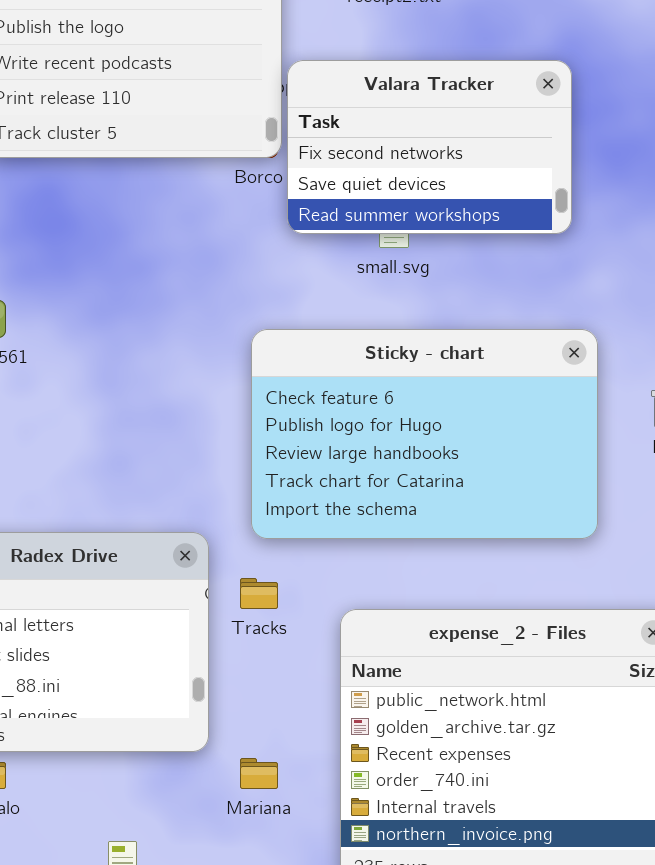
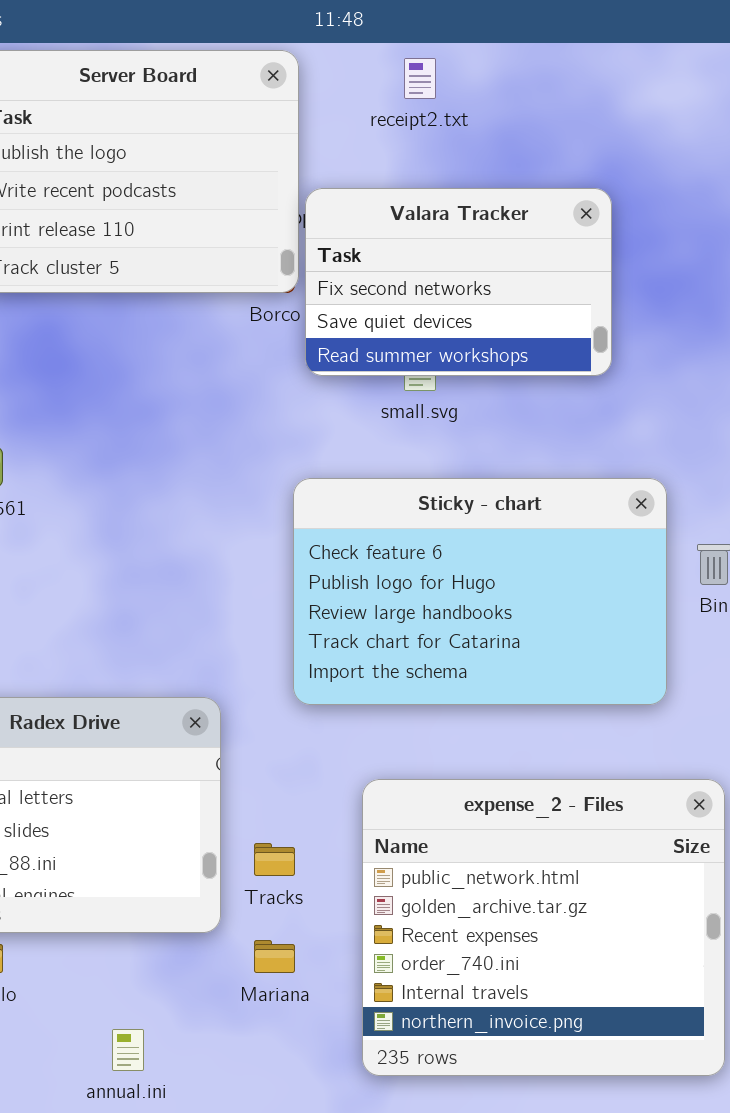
Sticky - chart: [251,329,598,539] -> [293,478,667,705], moved
Tracks: [240,578,278,609] -> [254,843,295,876], moved

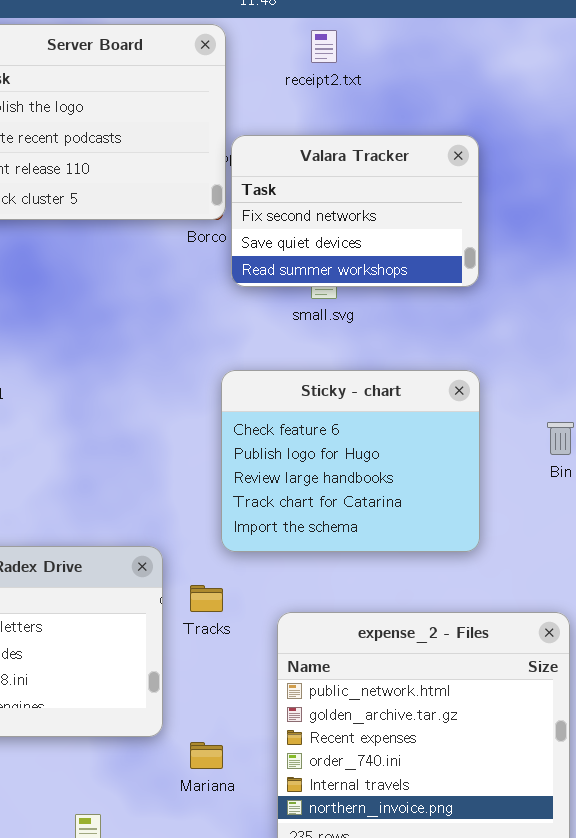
Sticky - chart: [293,478,667,705] -> [221,370,480,552], resized
Tracks: [254,843,295,876] -> [190,585,223,612], moved

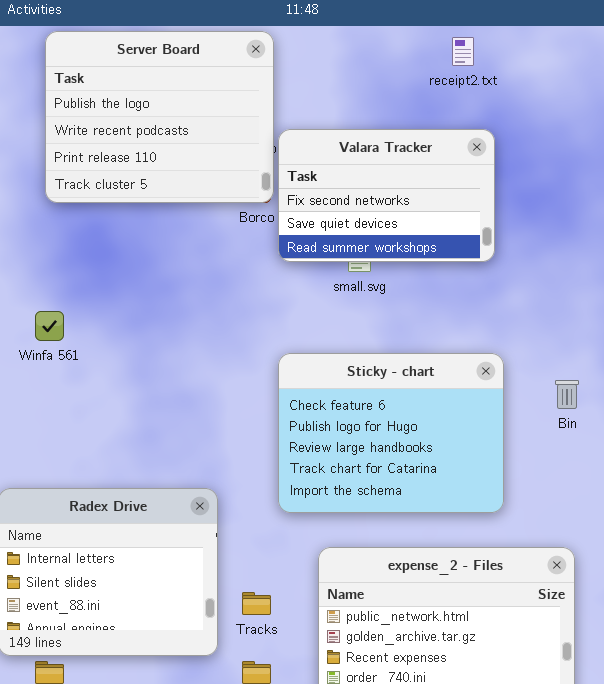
receipt2.txt: [311,30,337,63] -> [452,37,474,66], moved
Sticky - chart: [221,370,480,552] -> [278,353,504,513], moved
Tracks: [190,585,223,612] -> [242,592,271,615], moved

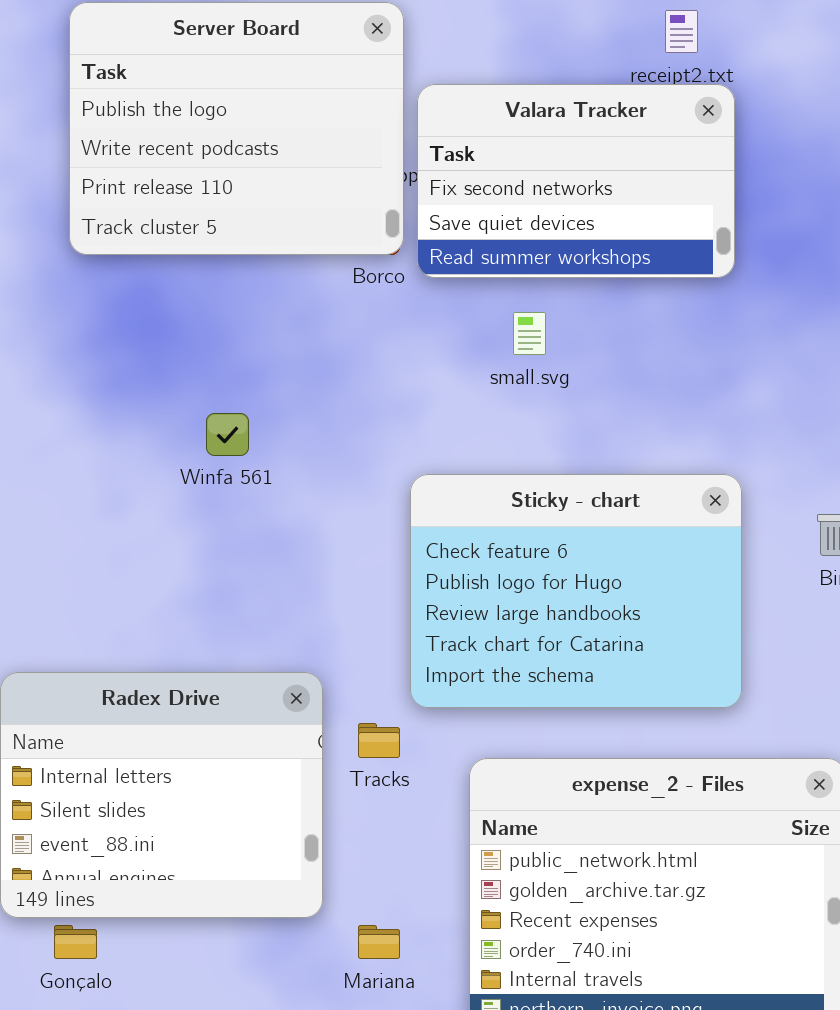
Valara Tracker: [278,129,495,262] -> [417,84,735,278], moved
Winfa 561: [35,311,64,341] -> [206,413,249,456], moved
Tracks: [242,592,271,615] -> [358,723,400,758], moved

